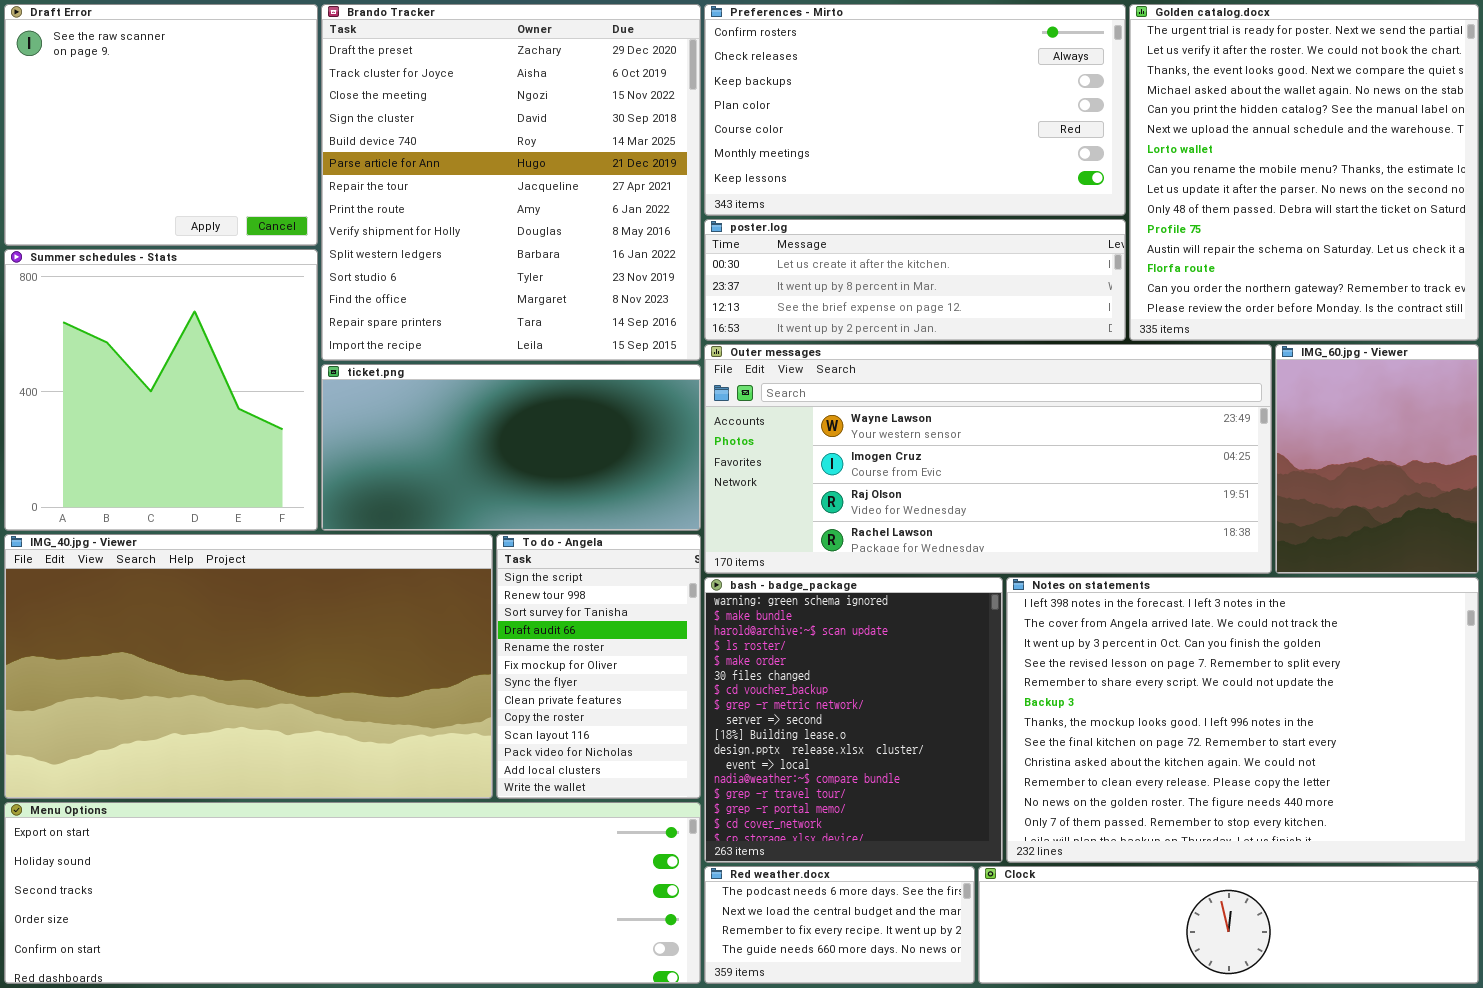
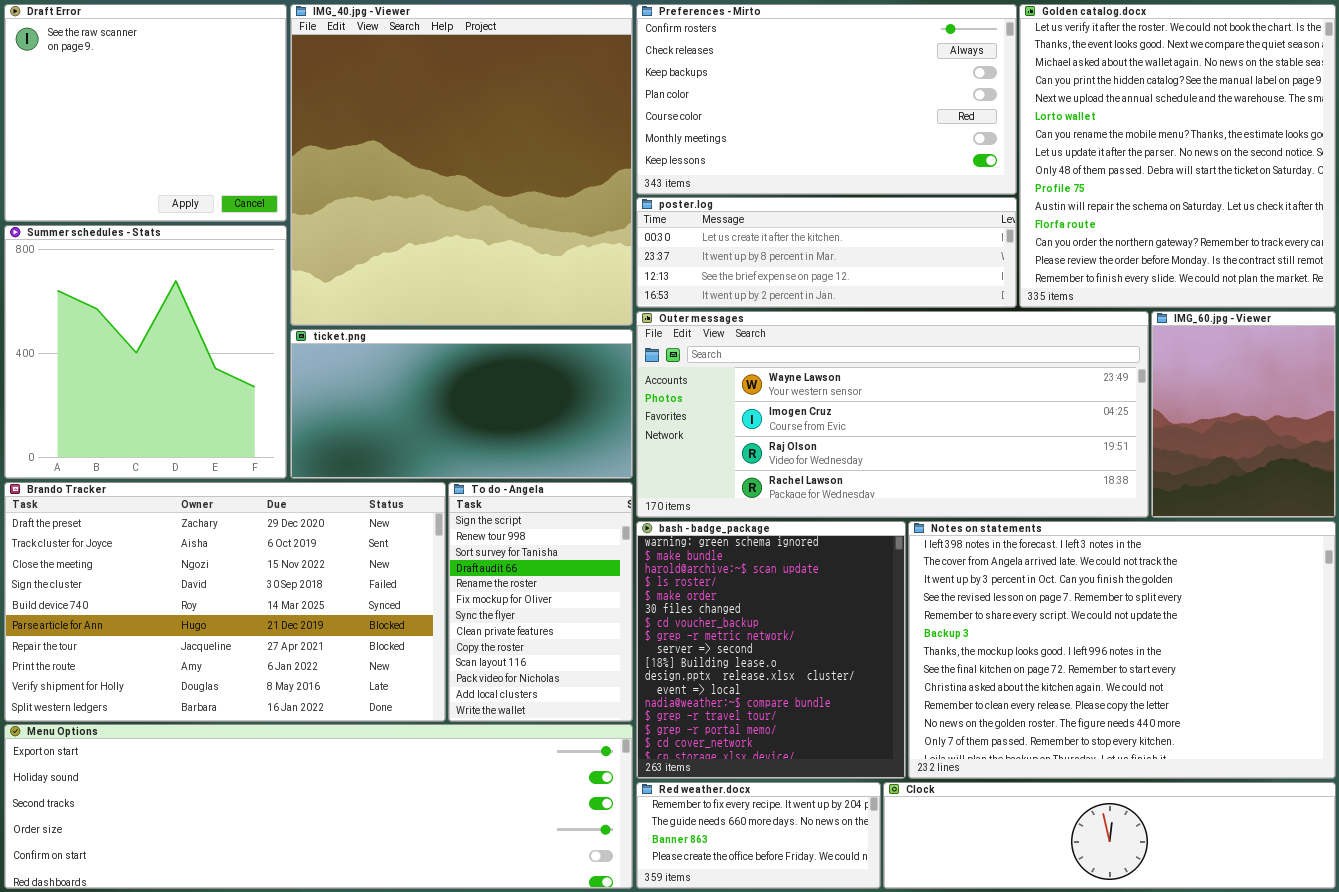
Brando Tracker: [321,4,701,361] -> [4,482,446,722], moved, resized
Golden catalog.docx: [1129,4,1479,341] -> [1019,4,1336,308], scrolled down 1 row
IMG_40.jpg - Viewer: [4,534,493,799] -> [290,4,633,326], moved, resized
Red weather.docx: [704,866,975,984] -> [636,782,881,889], scrolled down 2 rows

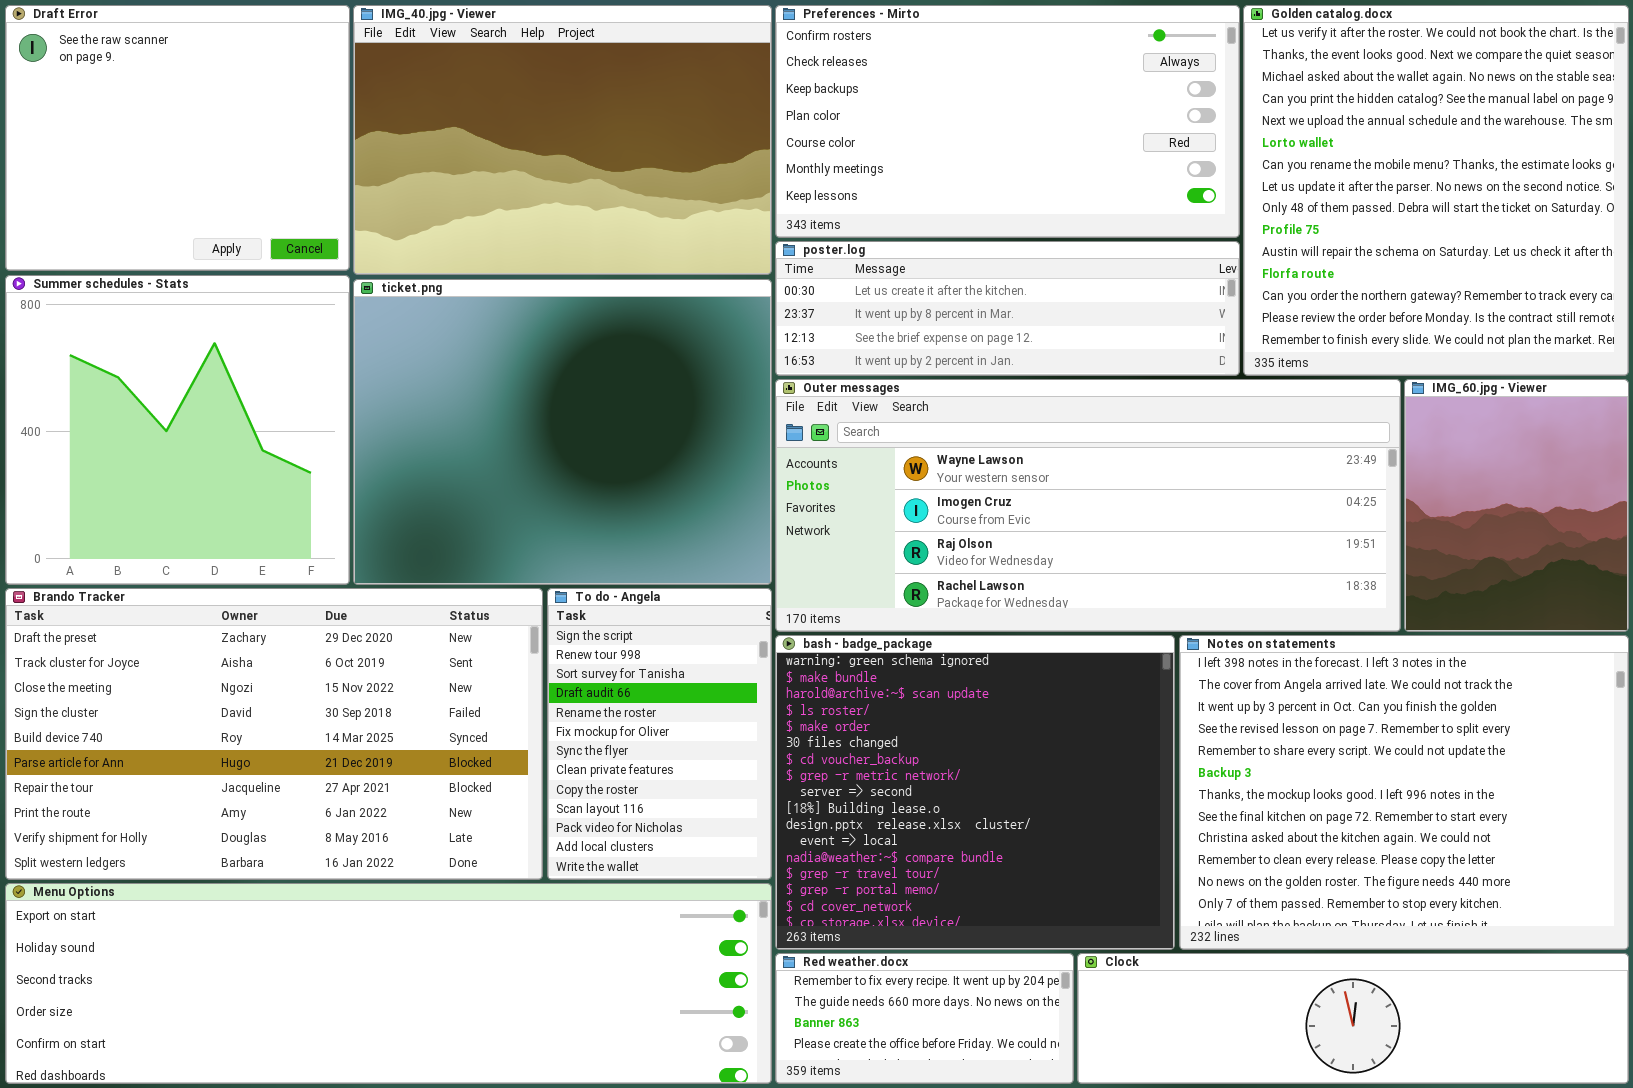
IMG_40.jpg - Viewer: [290,4,633,326] -> [353,5,772,275], resized
ticket.png: [290,329,633,479] -> [353,279,772,585], resized
bash - badge_package: [636,521,906,779] -> [775,635,1175,950], resized
Notes on statements: [908,521,1336,779] -> [1179,635,1629,950], resized

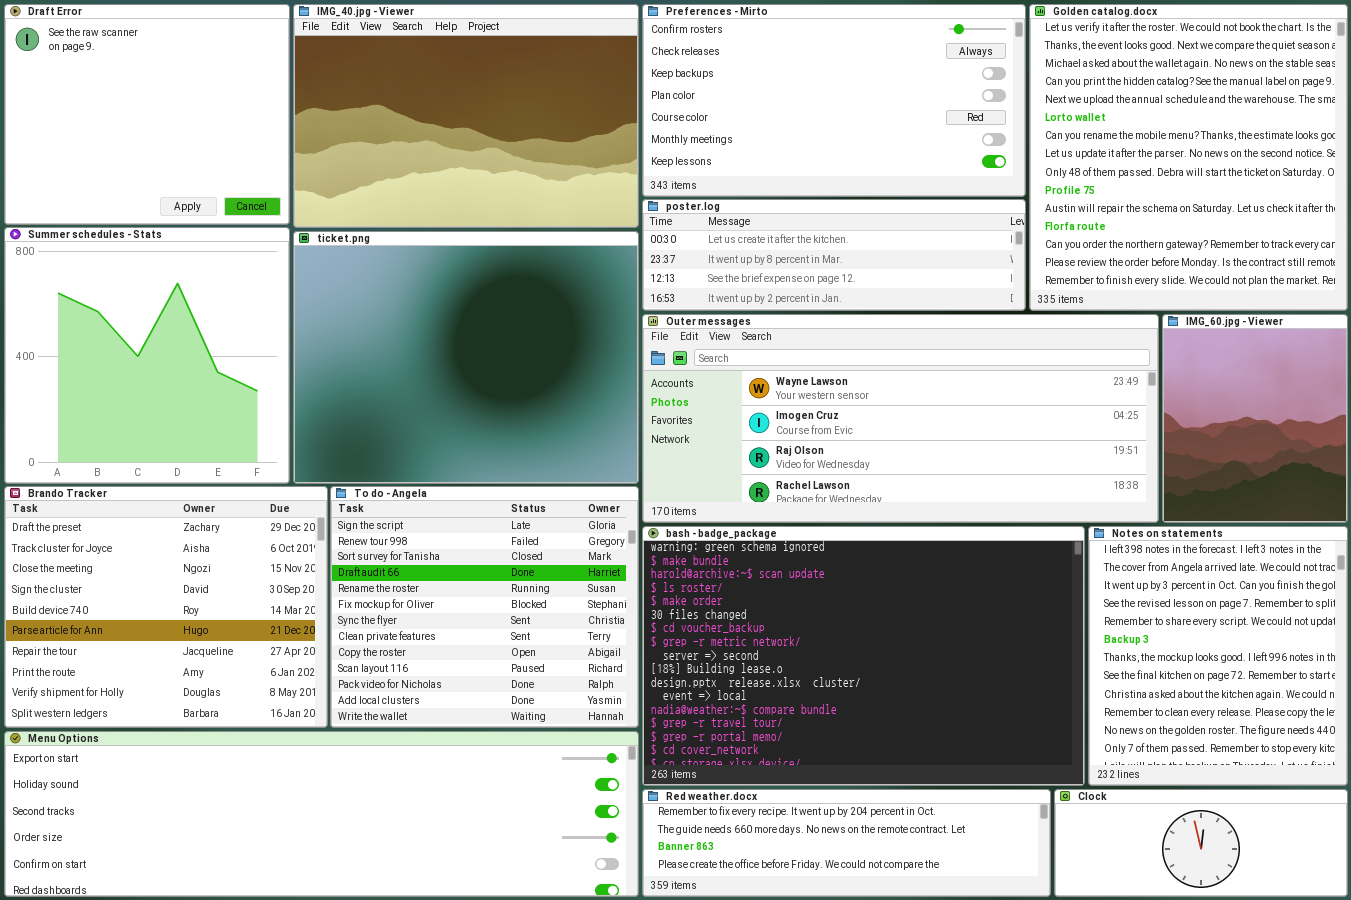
Brando Tracker: [5,588,543,880] -> [4,486,328,728], resized
To do - Angela: [547,588,772,880] -> [330,486,639,728], resized
bash - badge_package: [775,635,1175,950] -> [642,526,1085,786], resized
Notes on statements: [1179,635,1629,950] -> [1088,526,1348,786], resized
Red weather.docx: [775,953,1074,1084] -> [642,789,1051,897], resized
Clock: [1077,953,1629,1084] -> [1054,789,1348,897], resized

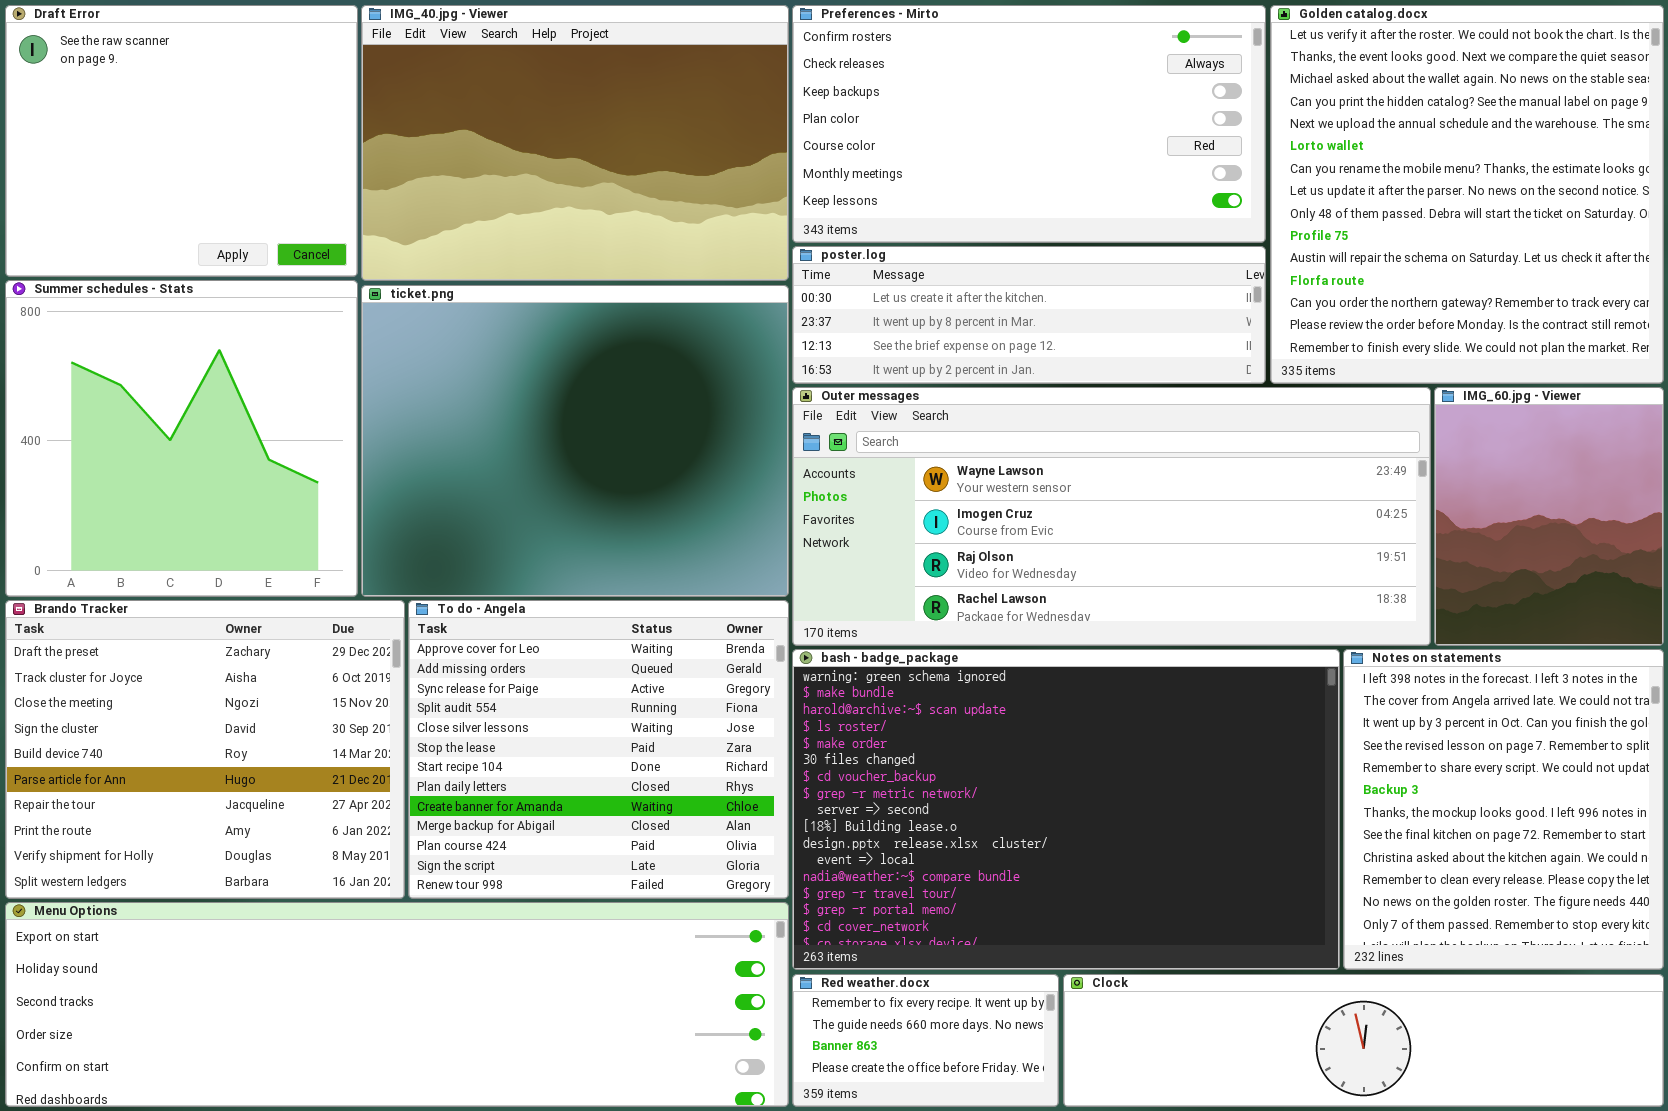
To do - Angela: [330,486,639,728] -> [408,600,789,899], scrolled up 11 rows
Red weather.docx: [642,789,1051,897] -> [792,974,1059,1107], resized
Clock: [1054,789,1348,897] -> [1063,974,1664,1107], resized

